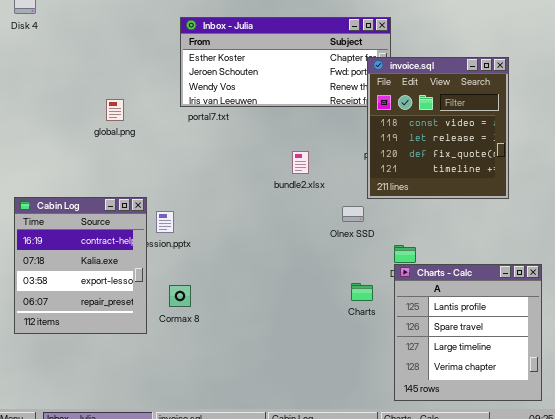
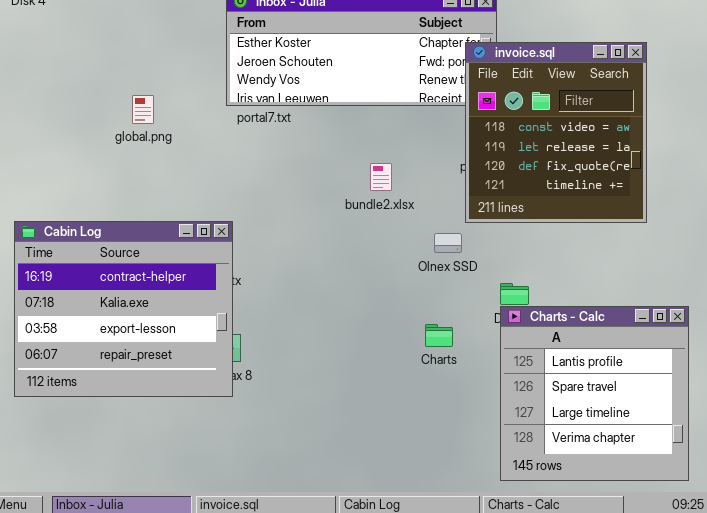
Cabin Log: [14,197,147,334] -> [14,221,233,397], resized
Charts: [351,283,373,301] -> [425,324,453,347], moved

